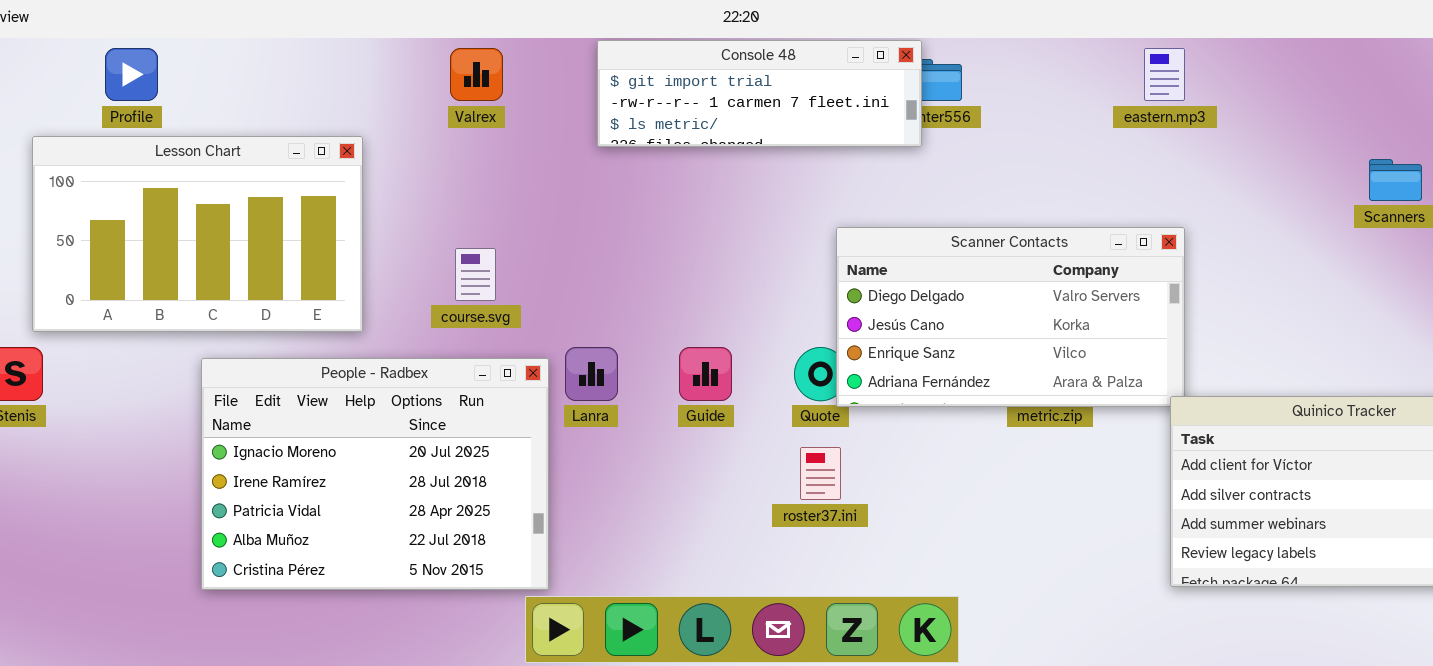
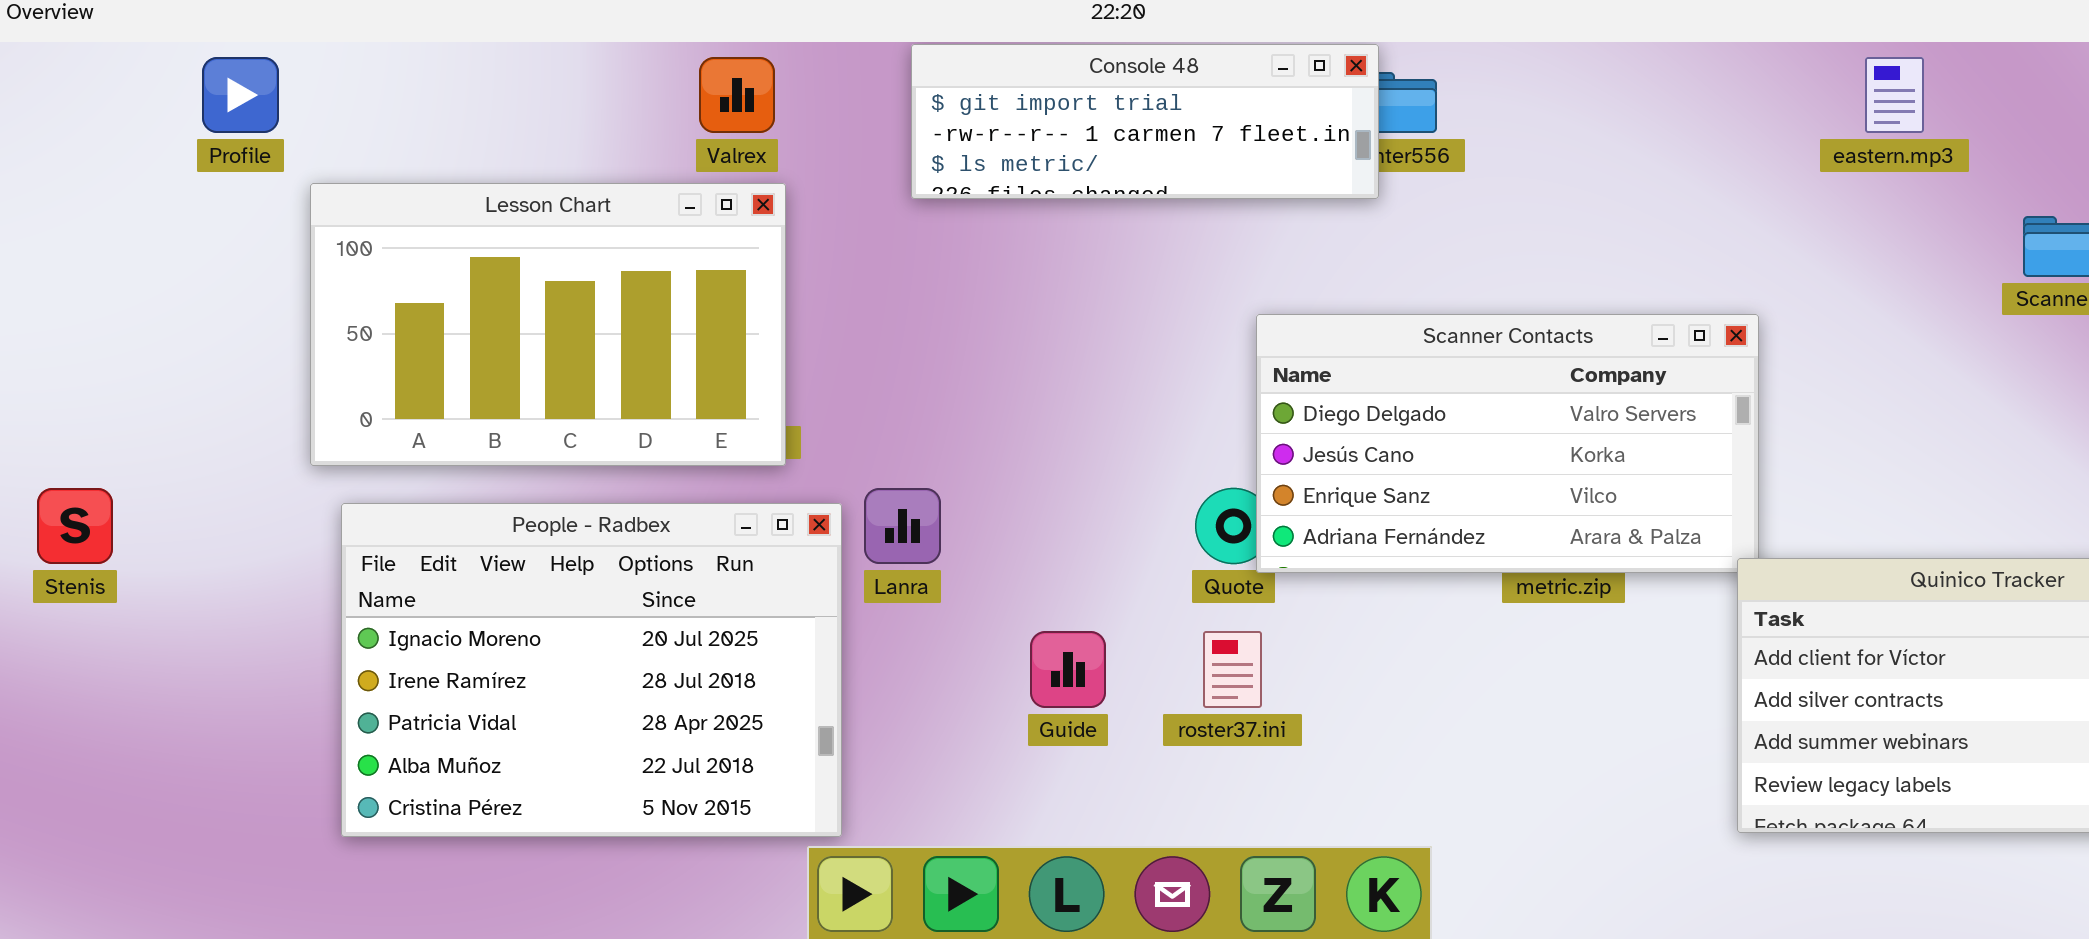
eastern.mp3: [1144,48,1185,101] -> [1865,57,1924,133], moved
Lesson Chart: [32,136,363,332] -> [310,183,786,466], moved
Guide: [679,347,732,401] -> [1030,631,1106,708], moved

